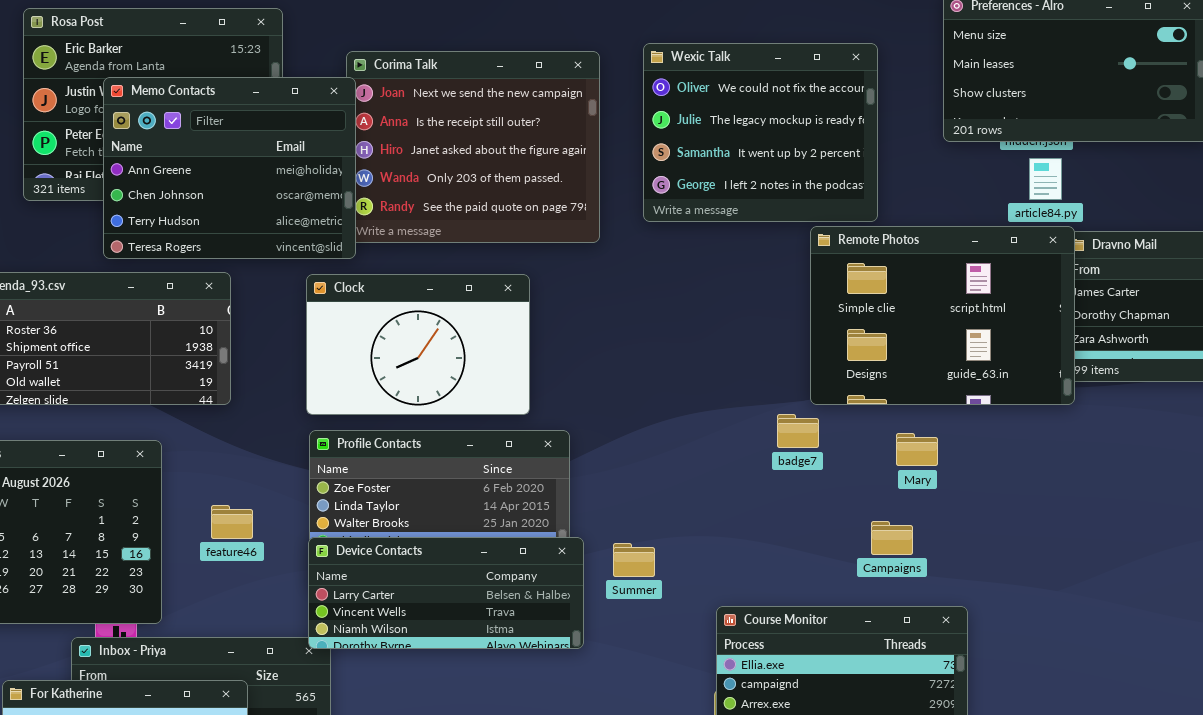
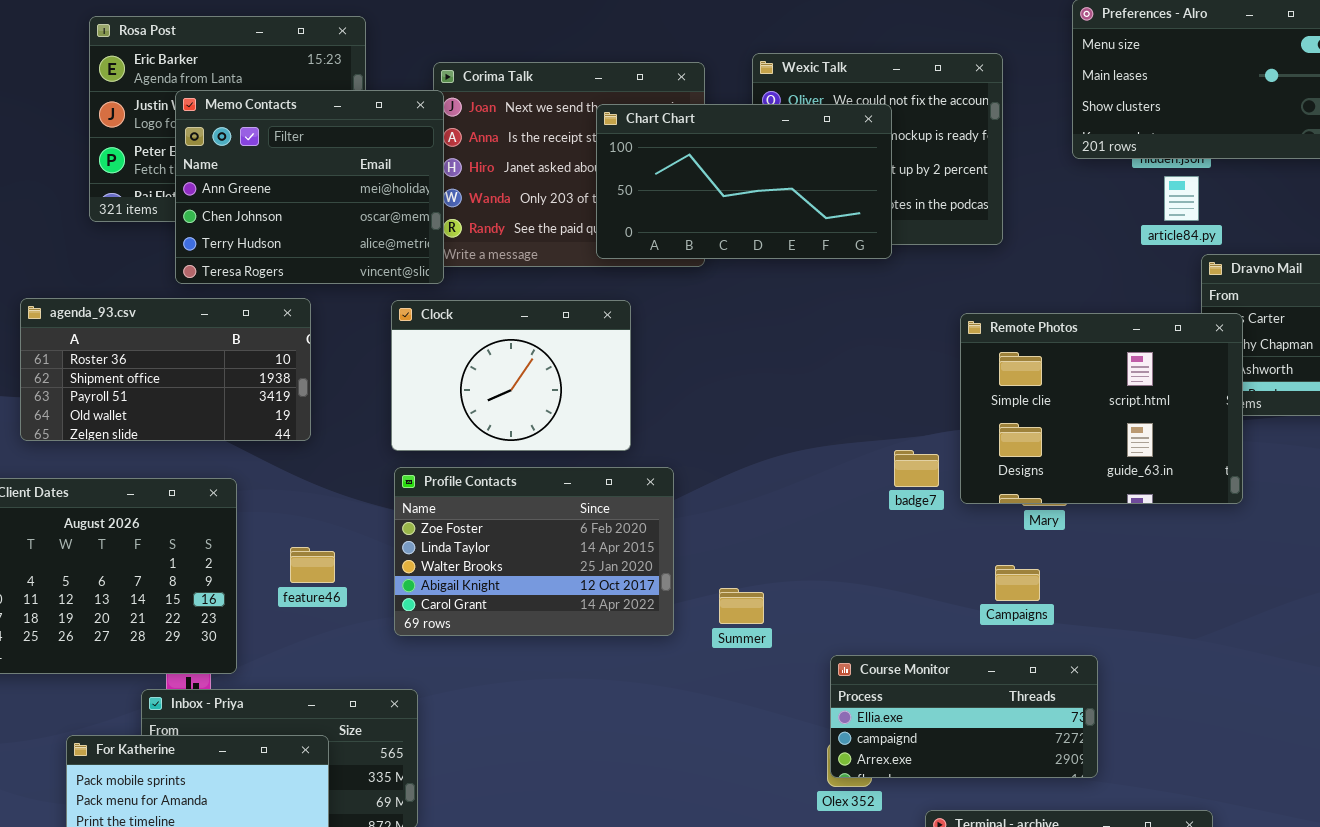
Chart Chart: none -> [596,104,892,259], opened
Remote Photos: [810,226,1075,405] -> [960,313,1243,504], moved
Device Contacts: [308,537,584,649] -> none, closed

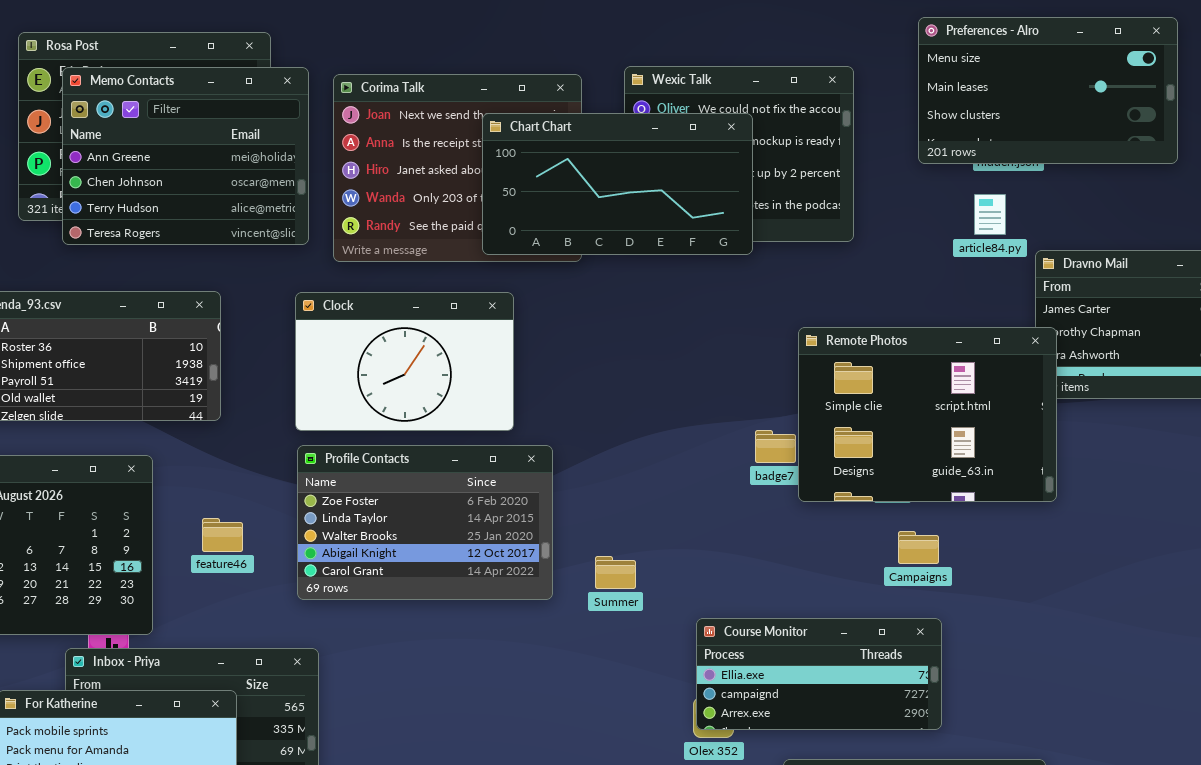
Memo Contacts: [175,90,444,284] -> [62,67,309,245], moved
article84.py: [1164,176,1199,221] -> [974,194,1006,235], moved
Remote Photos: [960,313,1243,504] -> [798,327,1057,502], moved
Campaigns: [995,565,1040,601] -> [898,531,939,564], moved

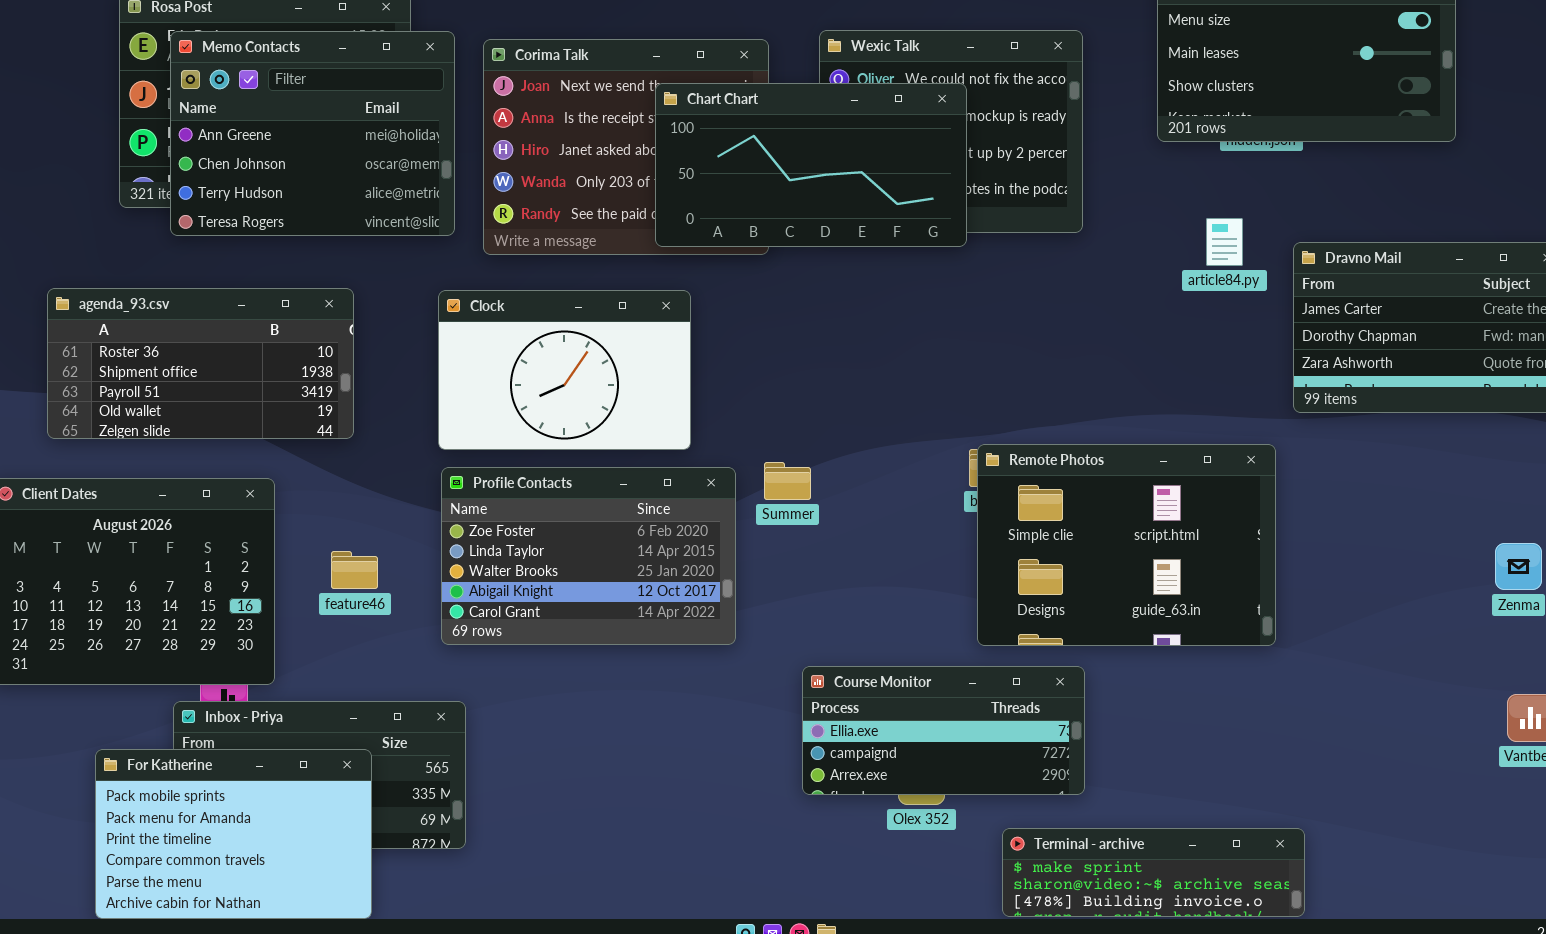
article84.py: [974,194,1006,235] -> [1206,218,1243,266], moved
Remote Photos: [798,327,1057,502] -> [977,444,1276,646], moved
Summer: [595,556,636,589] -> [764,462,811,500], moved
Course Monitor: [696,618,942,730] -> [802,666,1085,795], moved

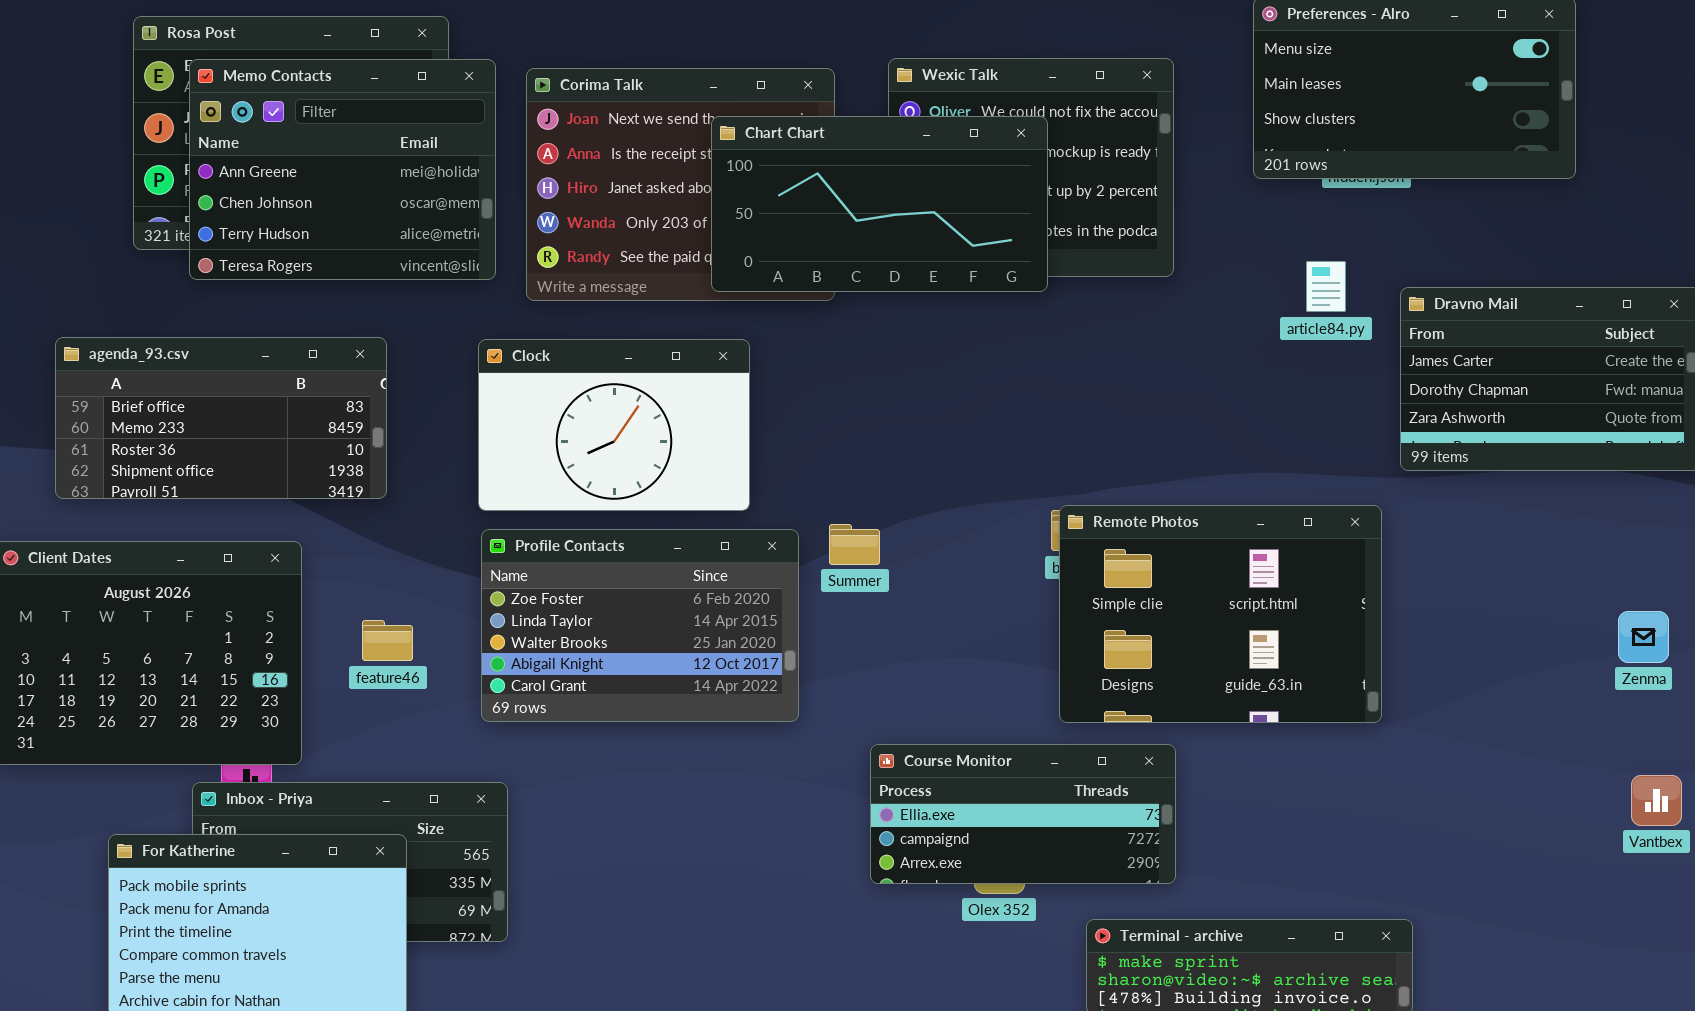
agenda_93.csv: [47,288,354,439] -> [55,337,387,499], scrolled up 2 rows

